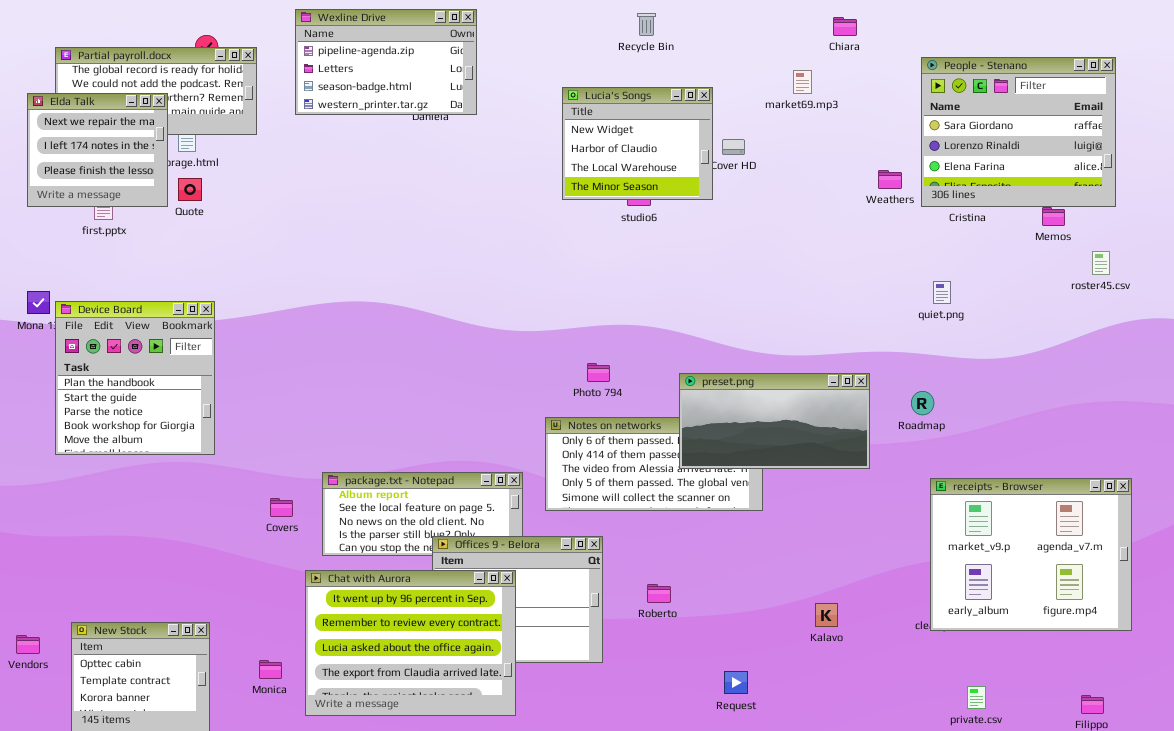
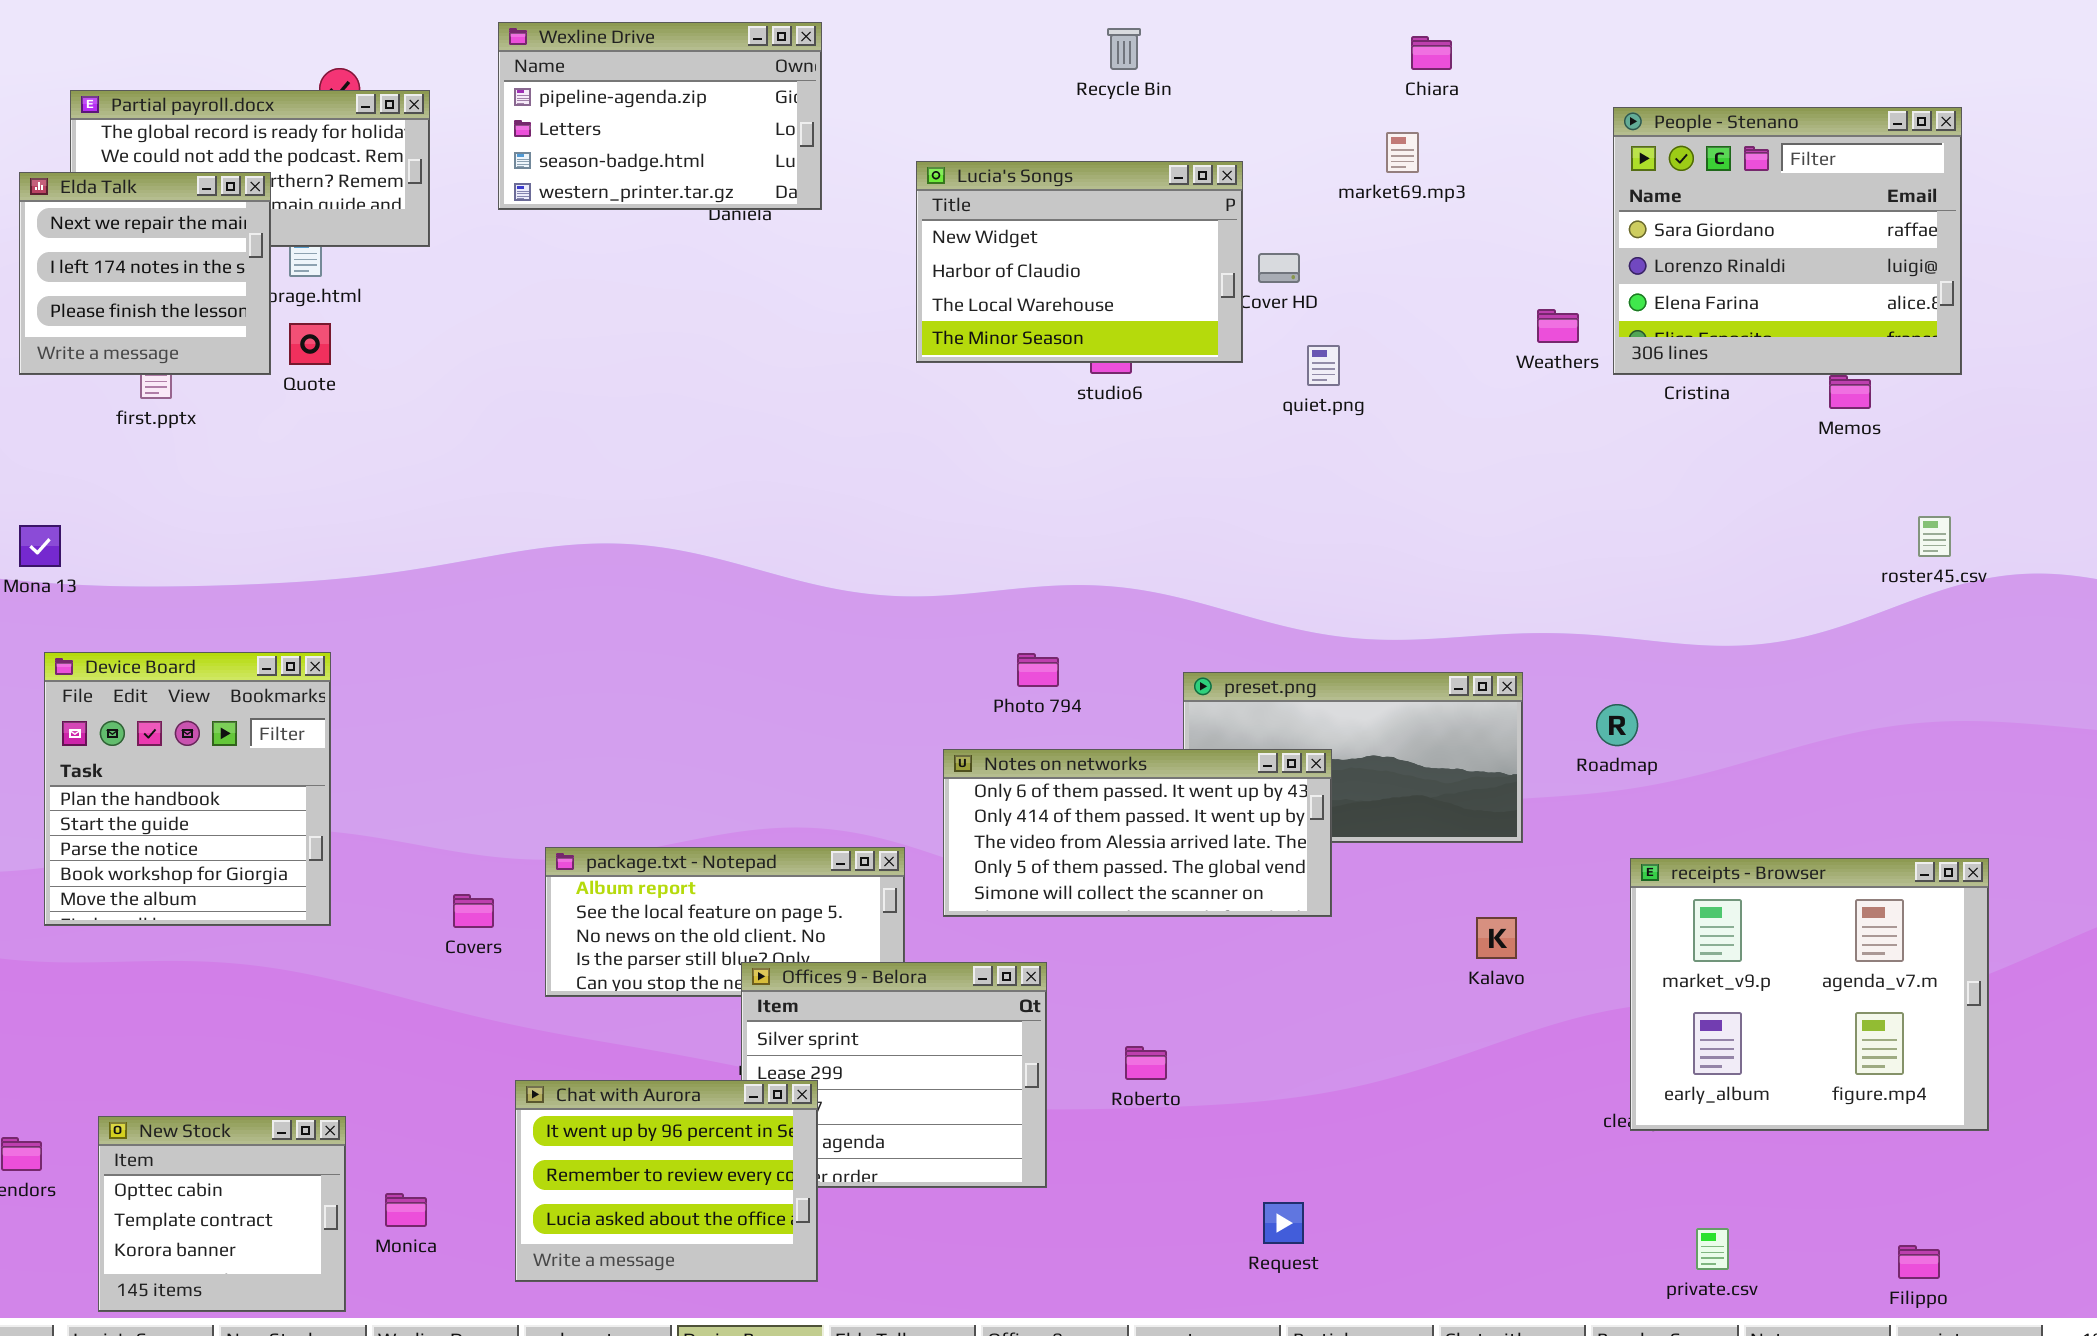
Chiara: [833,17,857,36] -> [1411,36,1452,70], moved
Lucia's Songs: [562,87,713,200] -> [916,161,1243,363], resized
roster45.csv: [1092,251,1110,275] -> [1918,516,1951,557], moved
quiet.png: [933,281,951,304] -> [1307,345,1340,386], moved
Device Board: [55,301,215,455] -> [44,652,331,926], moved
Notes on networks: [545,417,763,511] -> [943,749,1332,917], raised
Chat with Aurora: [305,570,516,716] -> [515,1080,818,1282], resized
Kalavo: [815,603,838,627] -> [1476,917,1517,959], moved
Monica: [259,660,282,679] -> [385,1193,427,1227], moved

